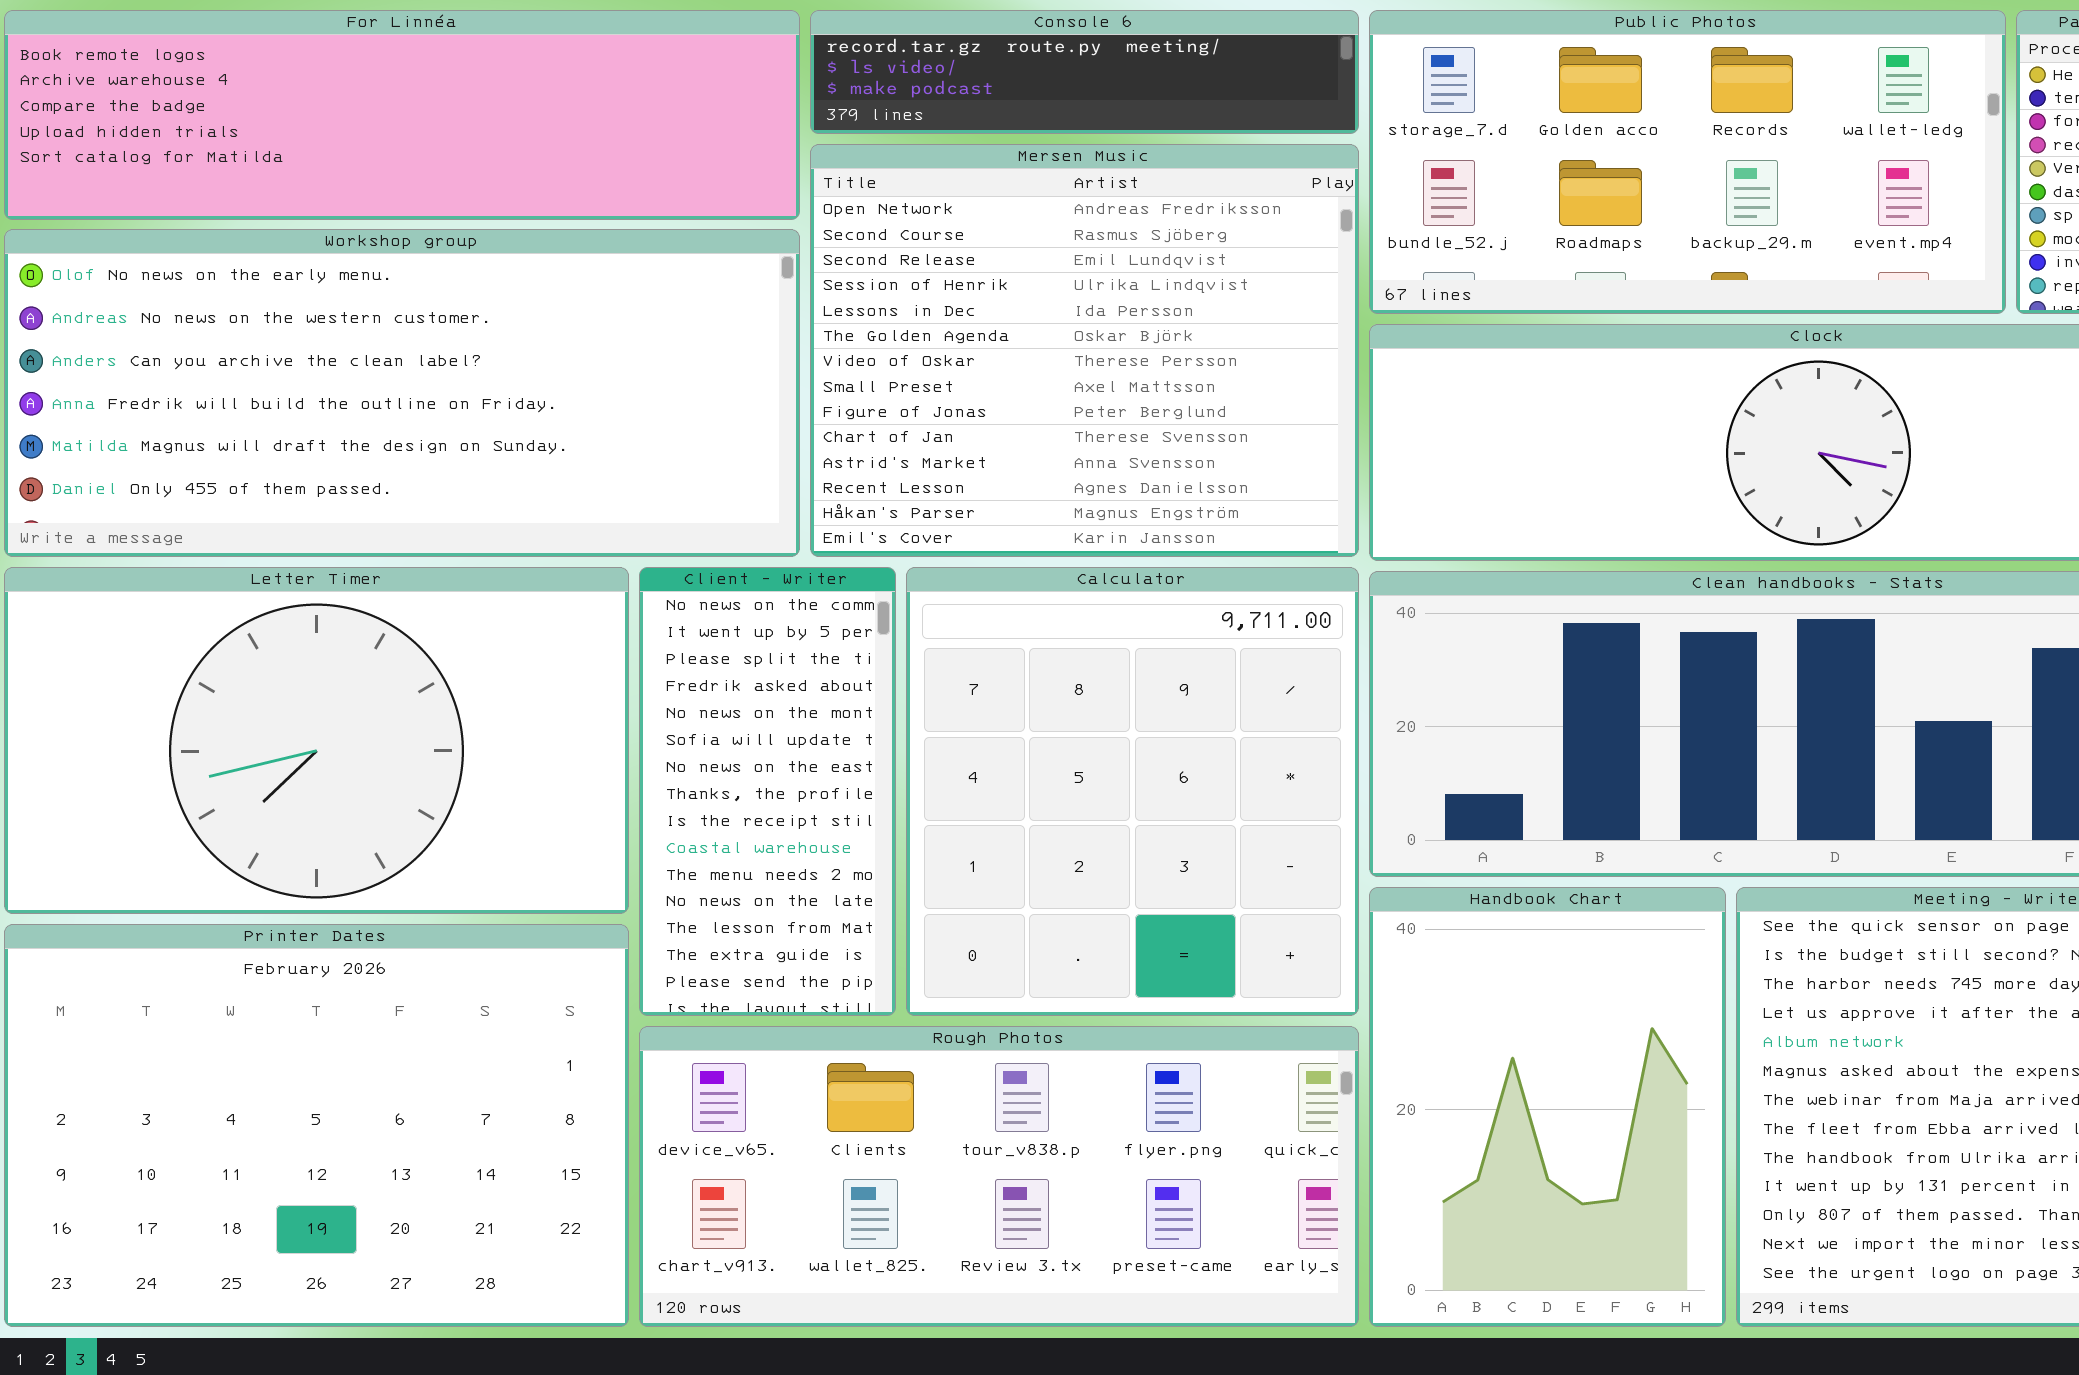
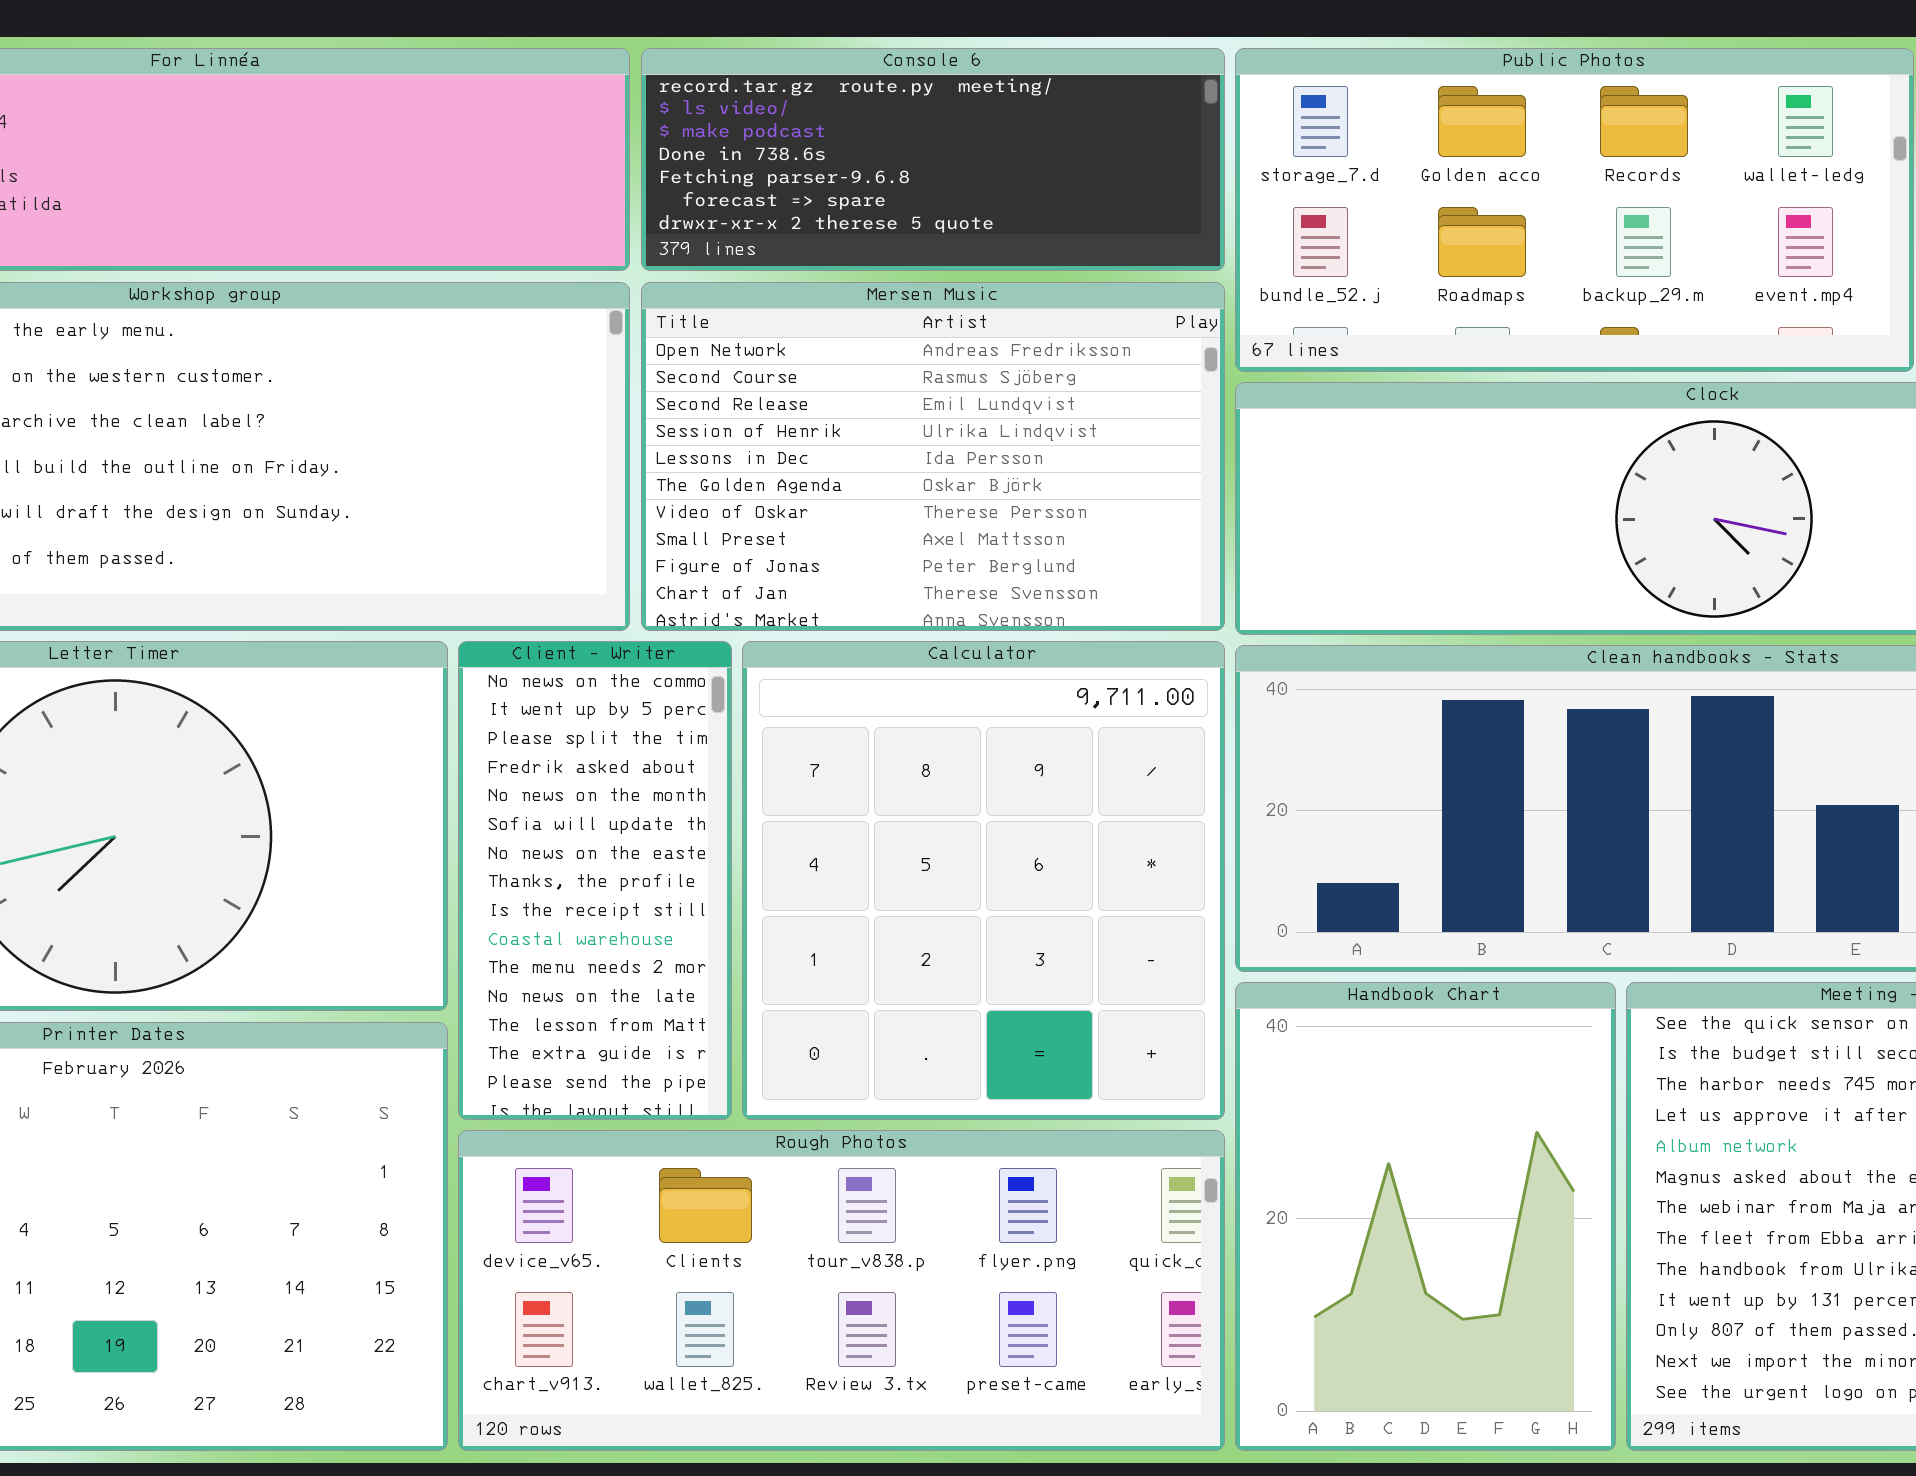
Console 6: [810,10,1359,134] -> [641,48,1225,271], resized
Mersen Music: [810,144,1359,557] -> [641,282,1225,631], resized

